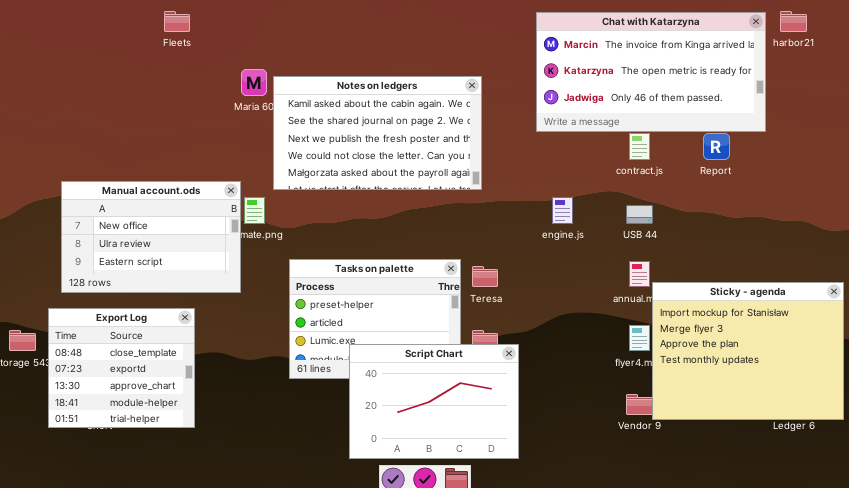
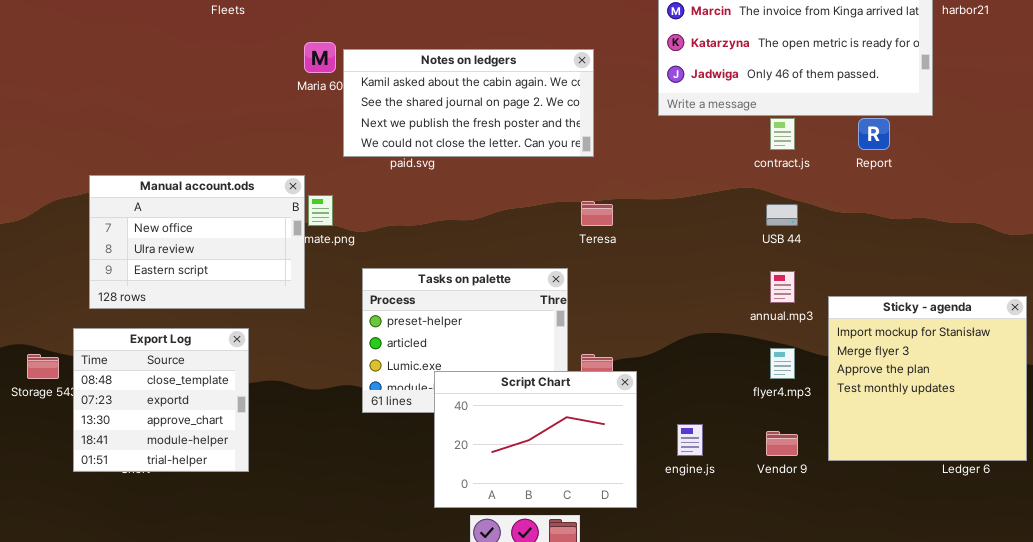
Notes on ledgers: [273,76,482,190] -> [343,49,594,157], resized
engine.js: [552,197,573,224] -> [677,424,703,456], moved
Teresa: [472,266,498,287] -> [581,201,613,226], moved
Sticky - agenda: [652,282,844,420] -> [828,296,1027,461], resized

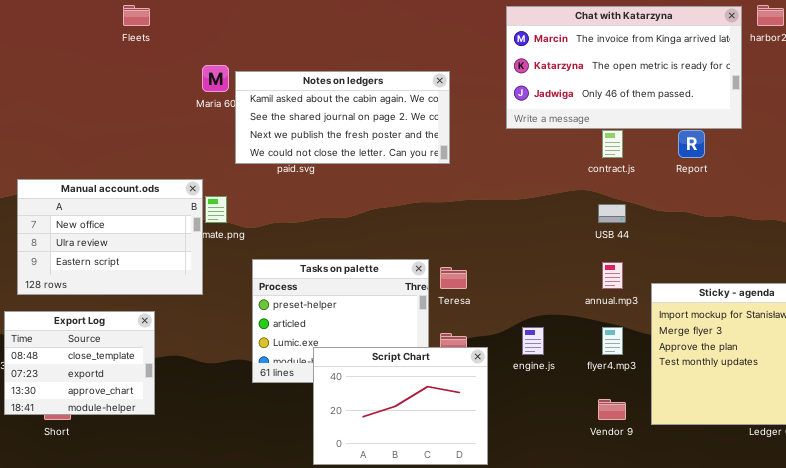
Teresa: [581,201,613,226] -> [440,267,467,289], moved
Export Log: [73,328,249,472] -> [4,311,155,415], resized
engine.js: [677,424,703,456] -> [522,327,544,355], moved

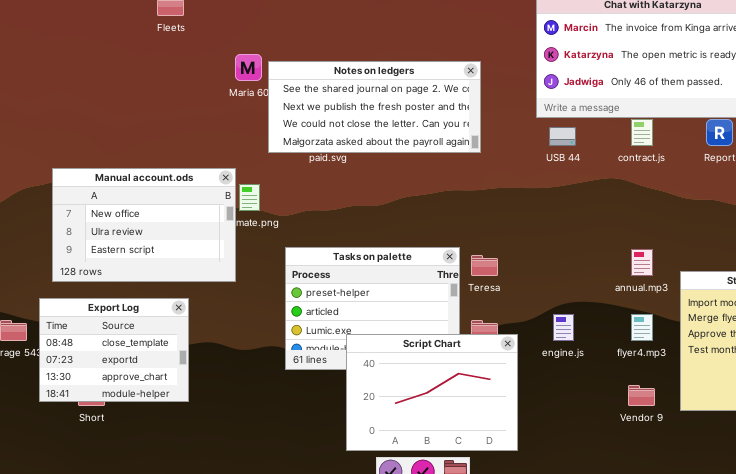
Notes on ledgers: [235,71,450,164] -> [268,61,481,153], scrolled down 1 row
USB 44: [598,204,626,223] -> [549,127,576,146], moved

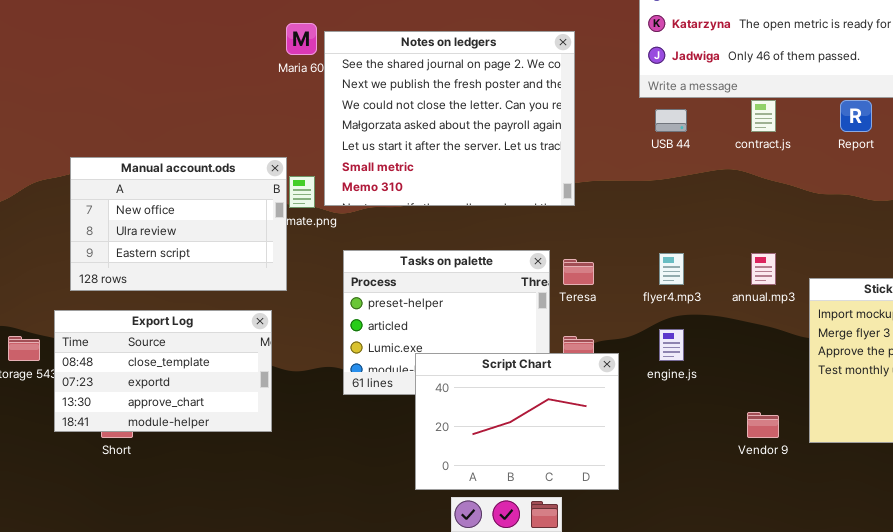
Notes on ledgers: [268,61,481,153] -> [324,31,575,206], resized
Export Log: [39,298,189,402] -> [54,310,272,432], resized
flyer4.mp3: [631,314,653,341] -> [659,253,684,285], moved

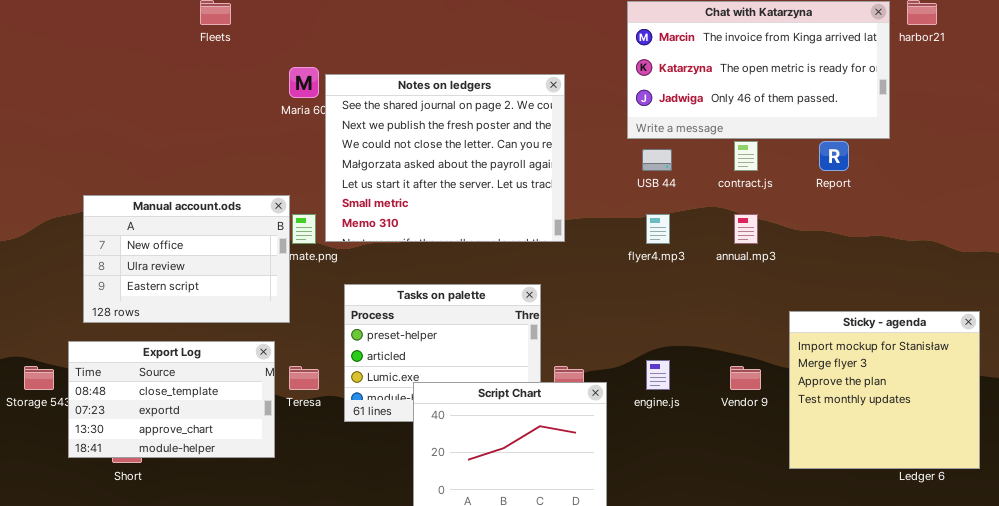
flyer4.mp3: [659,253,684,285] -> [646,214,670,244], moved
annual.mp3: [751,253,776,285] -> [734,214,758,244], moved
Teresa: [563,259,594,285] -> [289,366,319,390], moved
Vendor 9: [747,412,779,438] -> [730,366,761,390], moved

